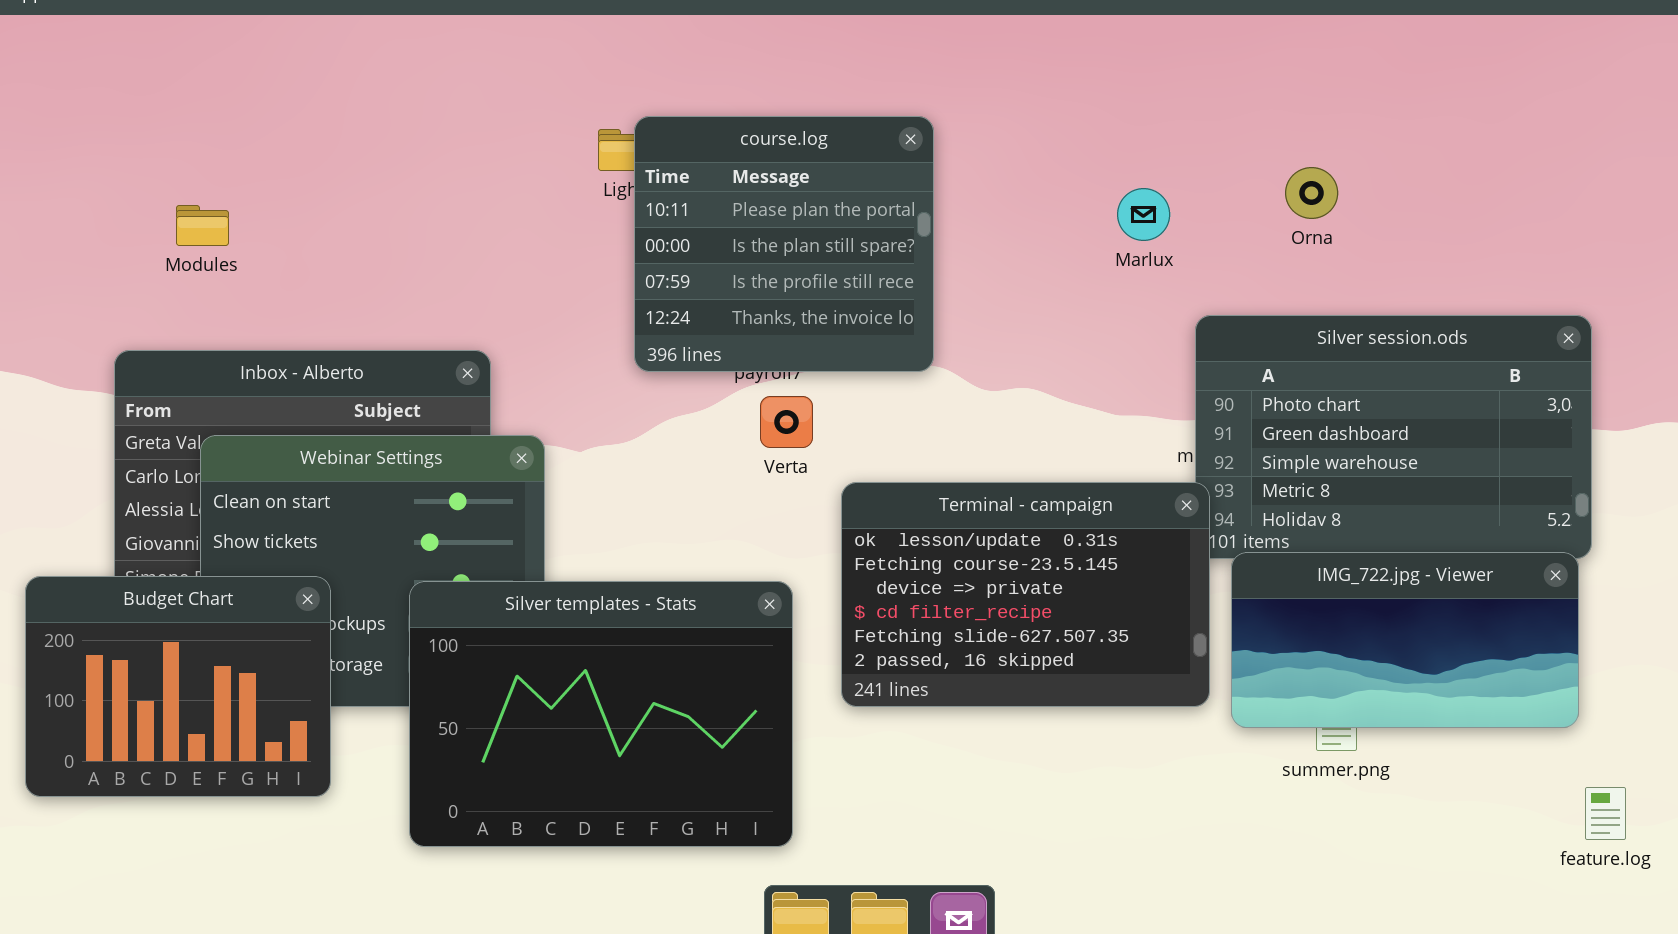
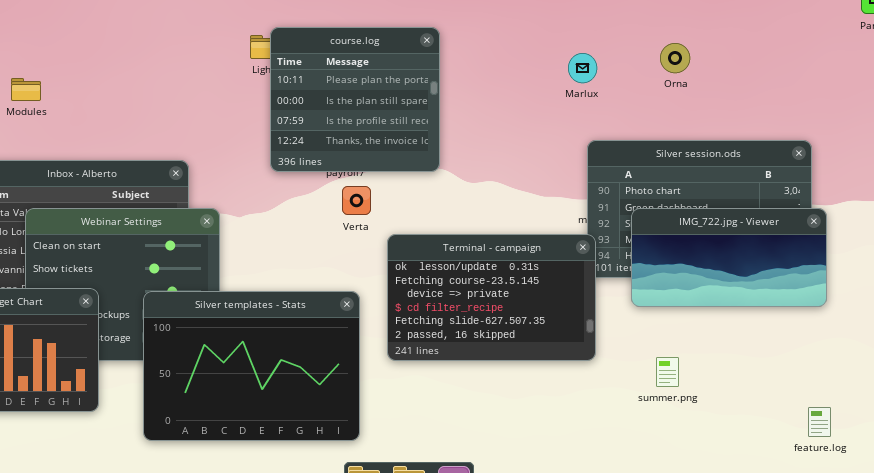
Orna: [1285,167,1338,219] -> [660,43,690,73], moved
Marlux: [1117,188,1170,241] -> [568,53,597,83], moved
IMG_722.jpg - Viewer: [1231,552,1579,728] -> [631,208,827,307], moved

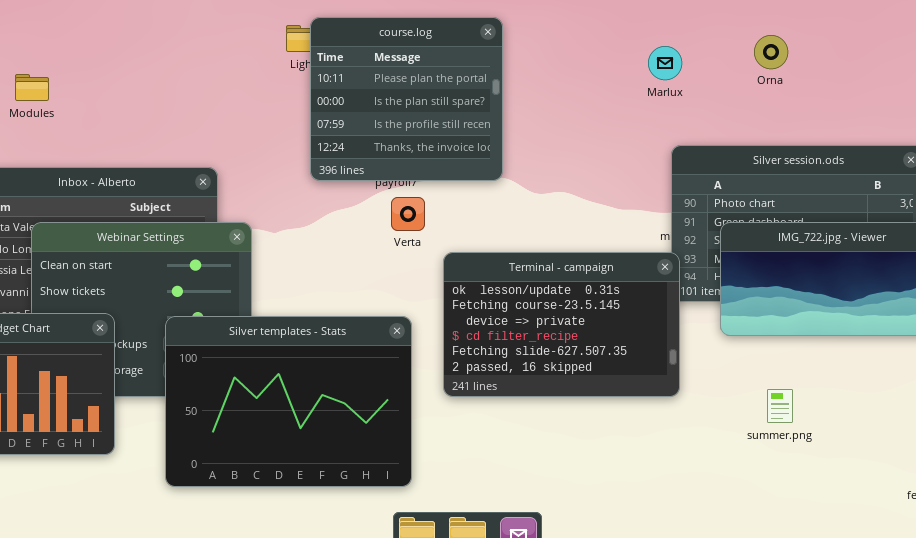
summer.png: [656,357,679,387] -> [767,389,793,423], moved

